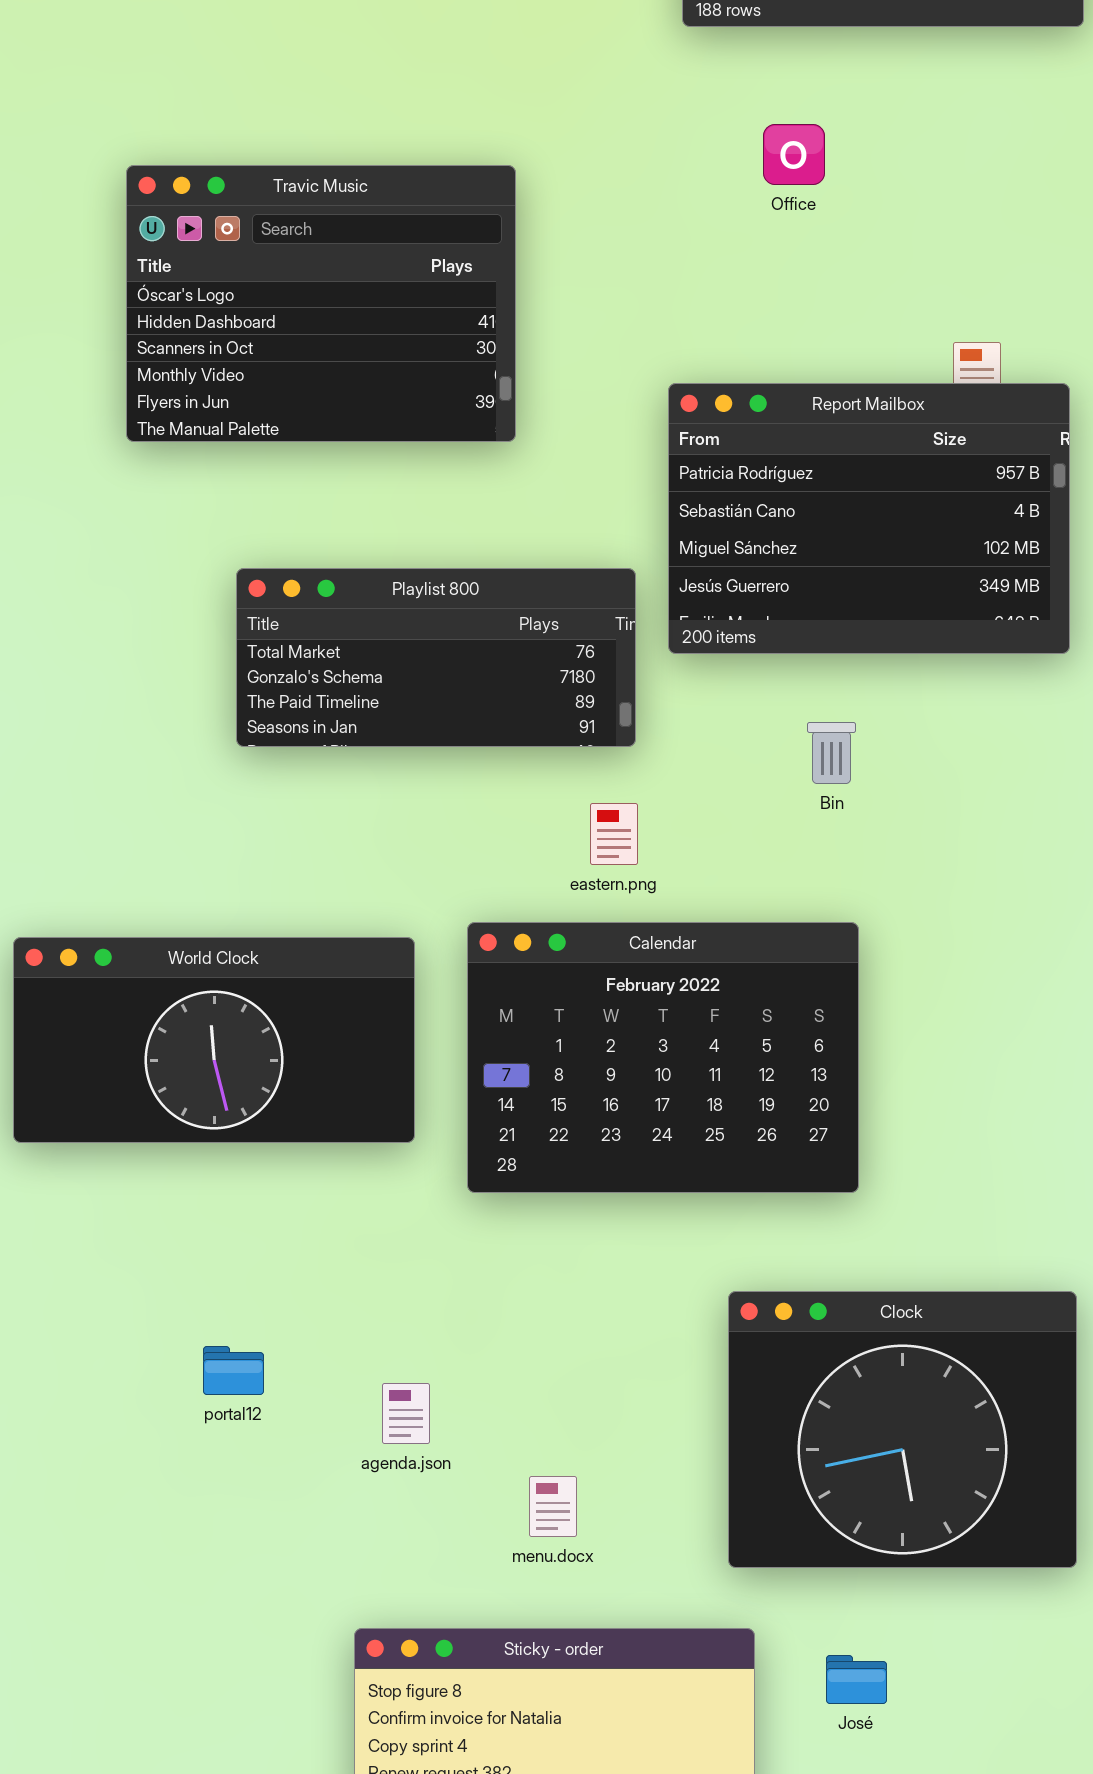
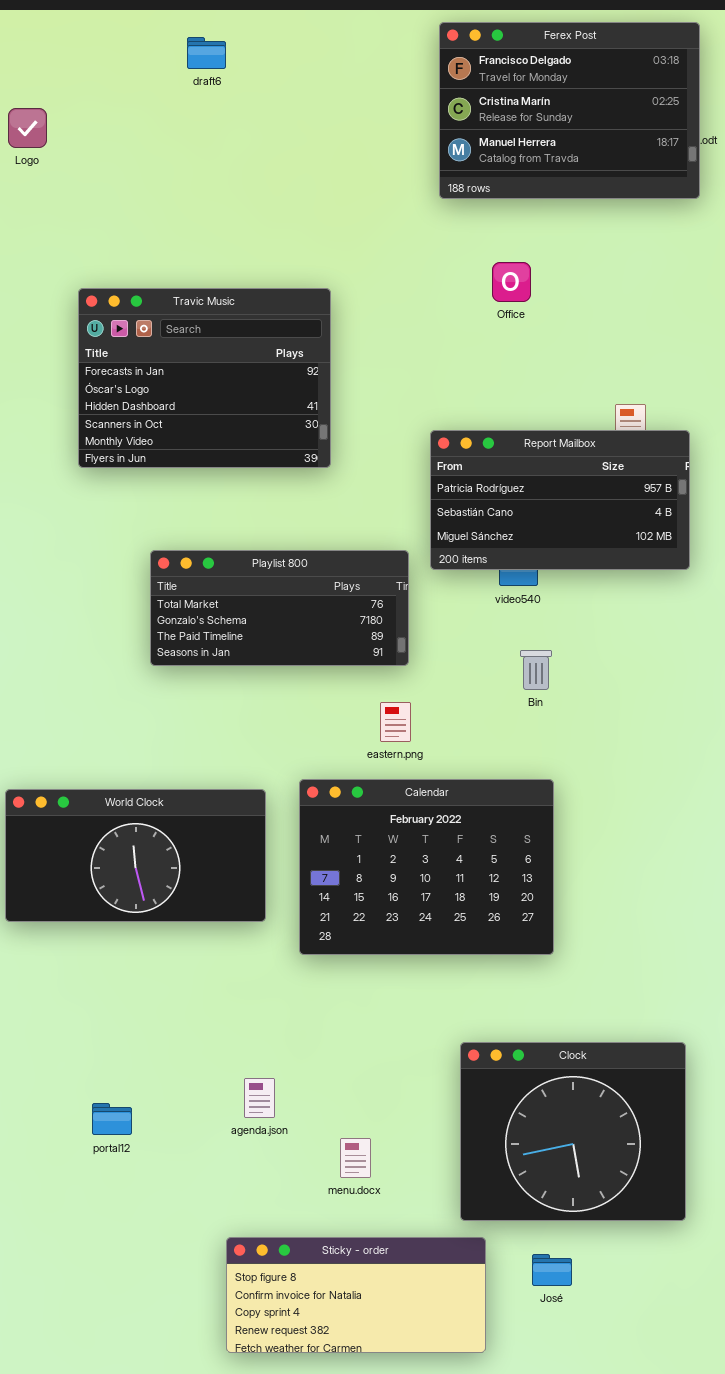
Travic Music: [126,165,516,442] -> [78,288,331,468], scrolled up 1 row
Report Mailbox: [668,383,1070,654] -> [430,430,690,570], resized
Clock: [728,1291,1077,1568] -> [460,1042,686,1221], moved
portal12: [203,1346,264,1395] -> [92,1103,132,1135], moved

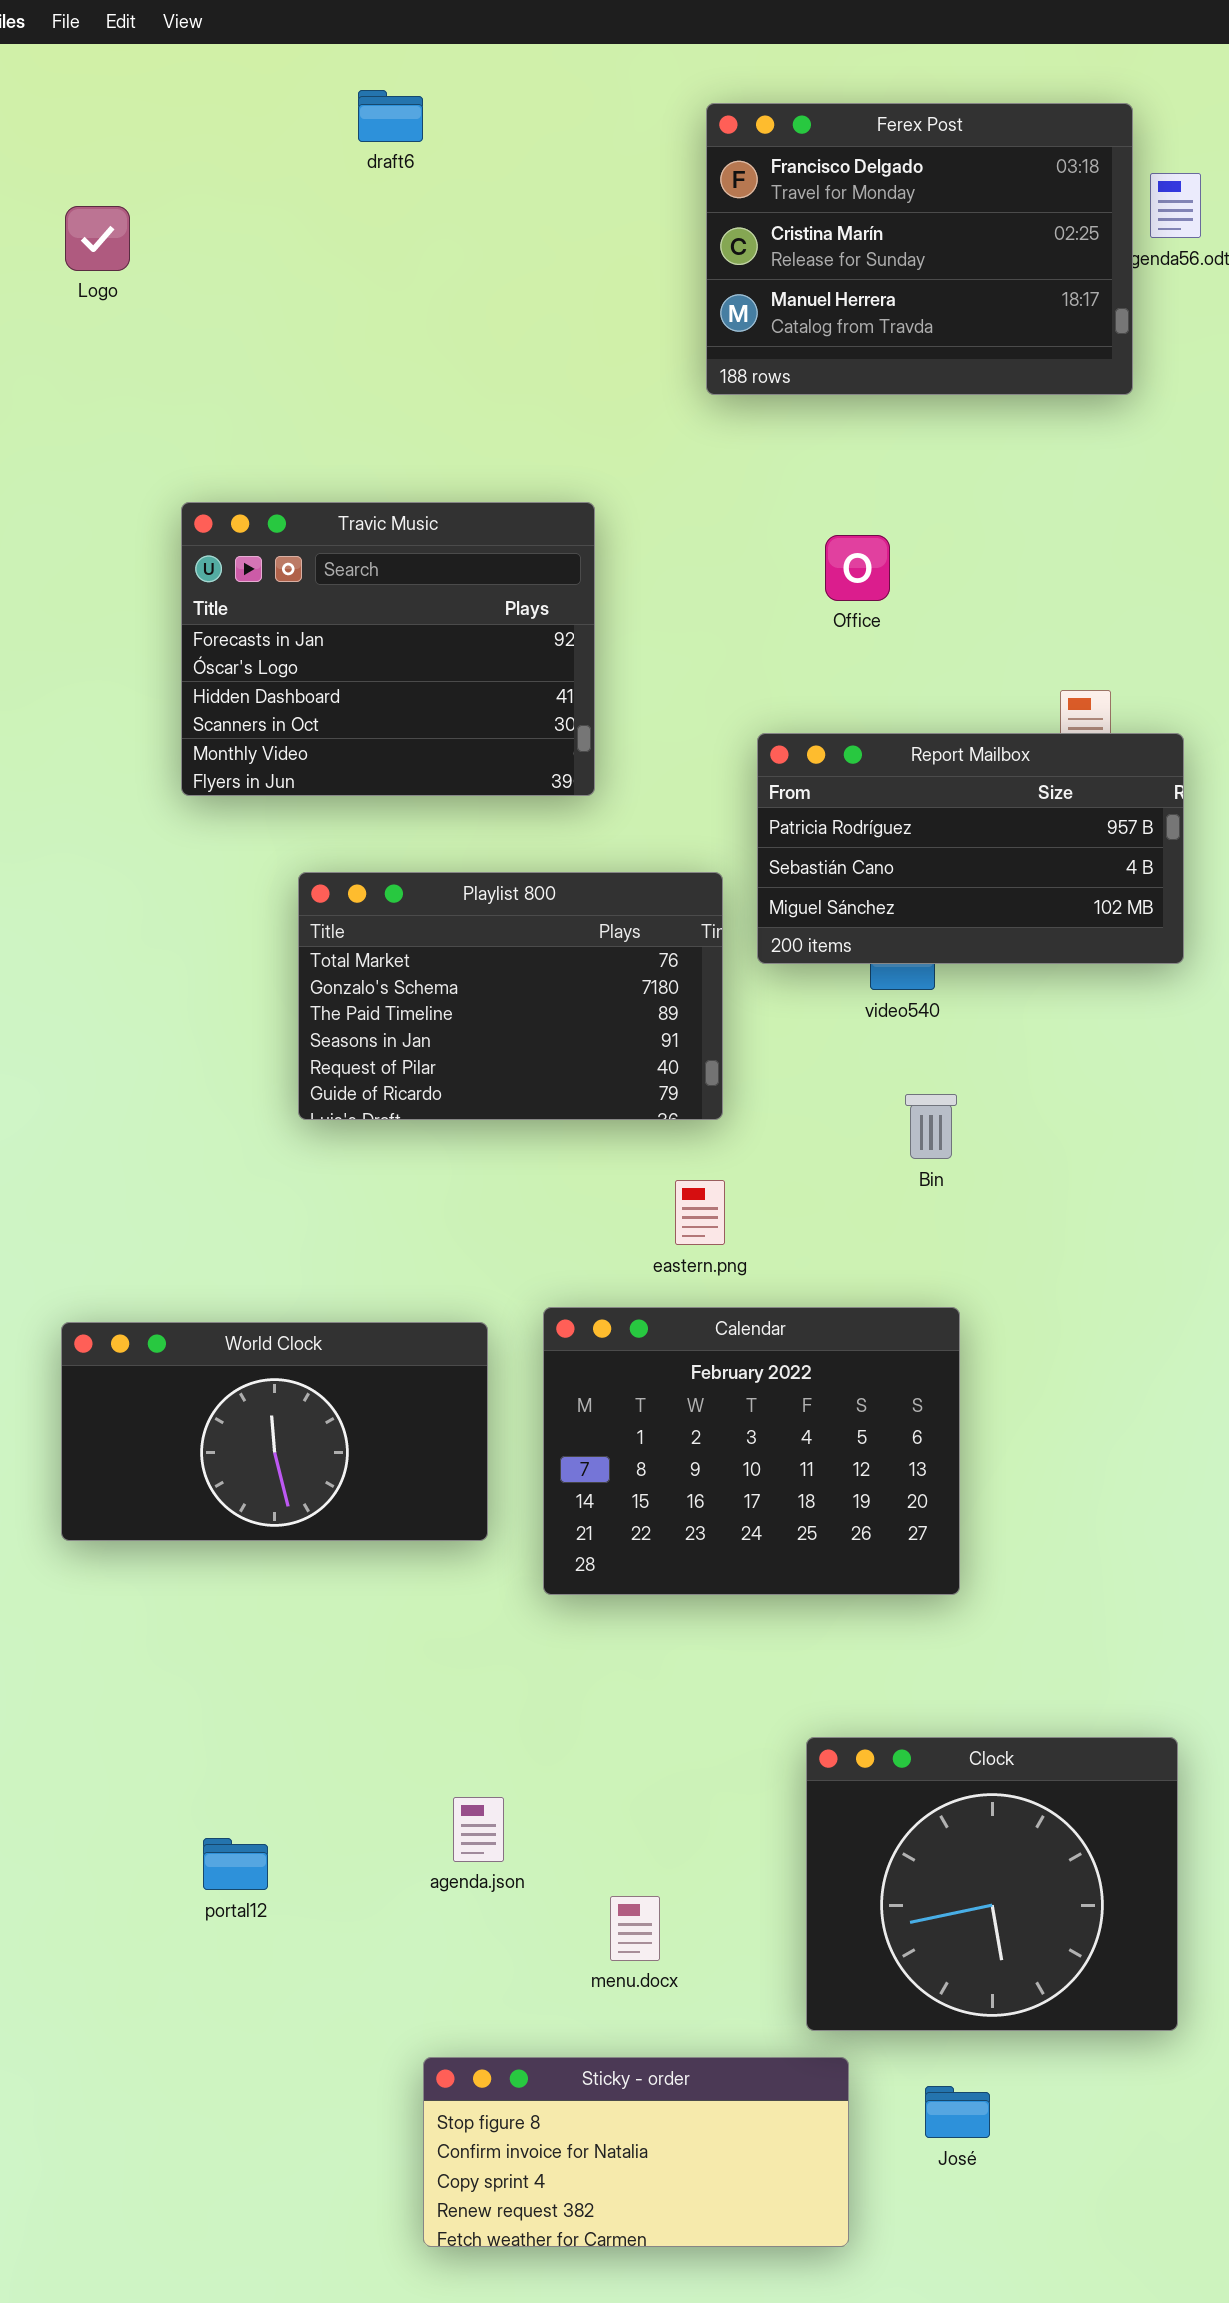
Ferex Post: [439,22,700,199] -> [706,103,1133,395], moved
Office: [492,262,531,302] -> [825,535,890,601], moved
Playlist 800: [150,550,409,666] -> [298,872,723,1120], resized

